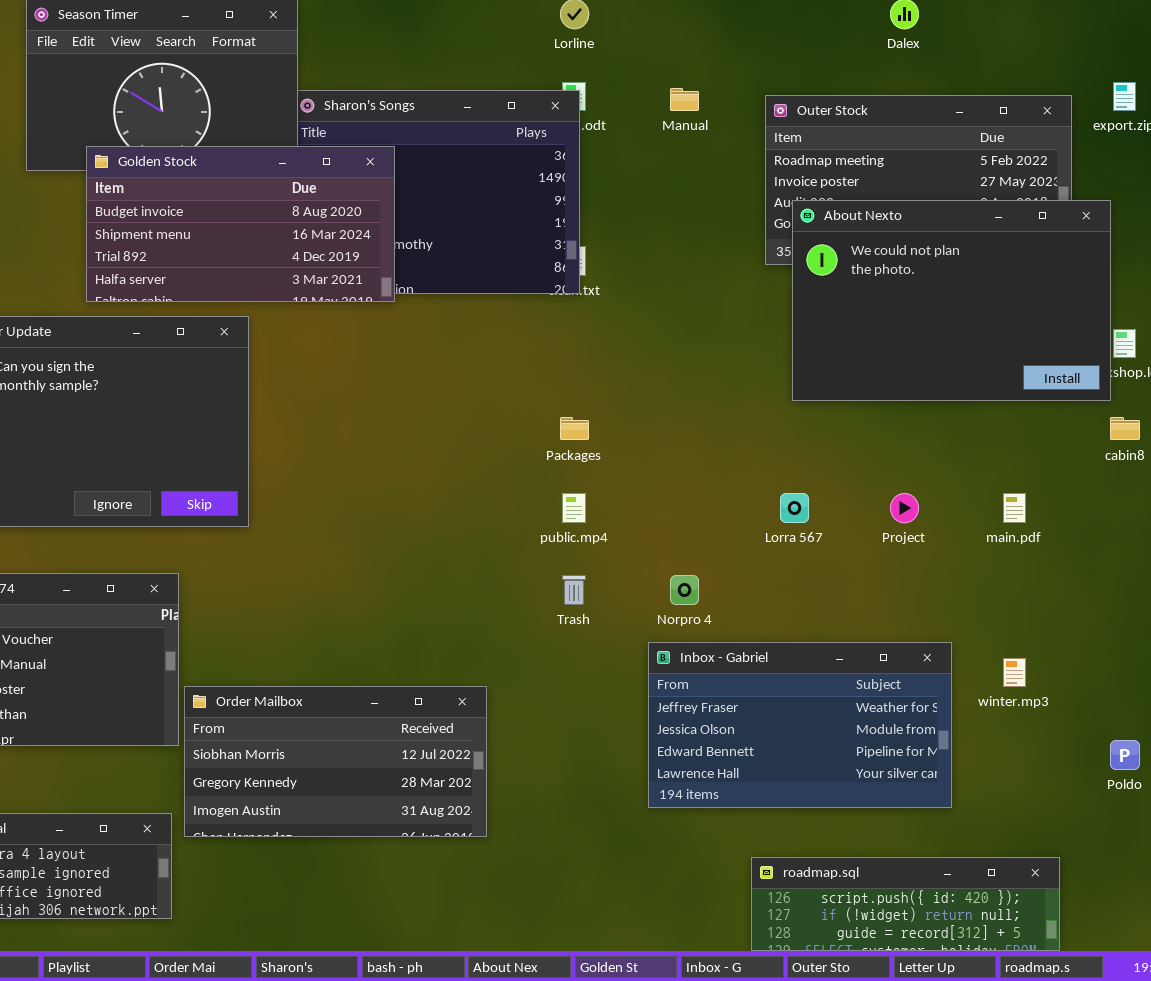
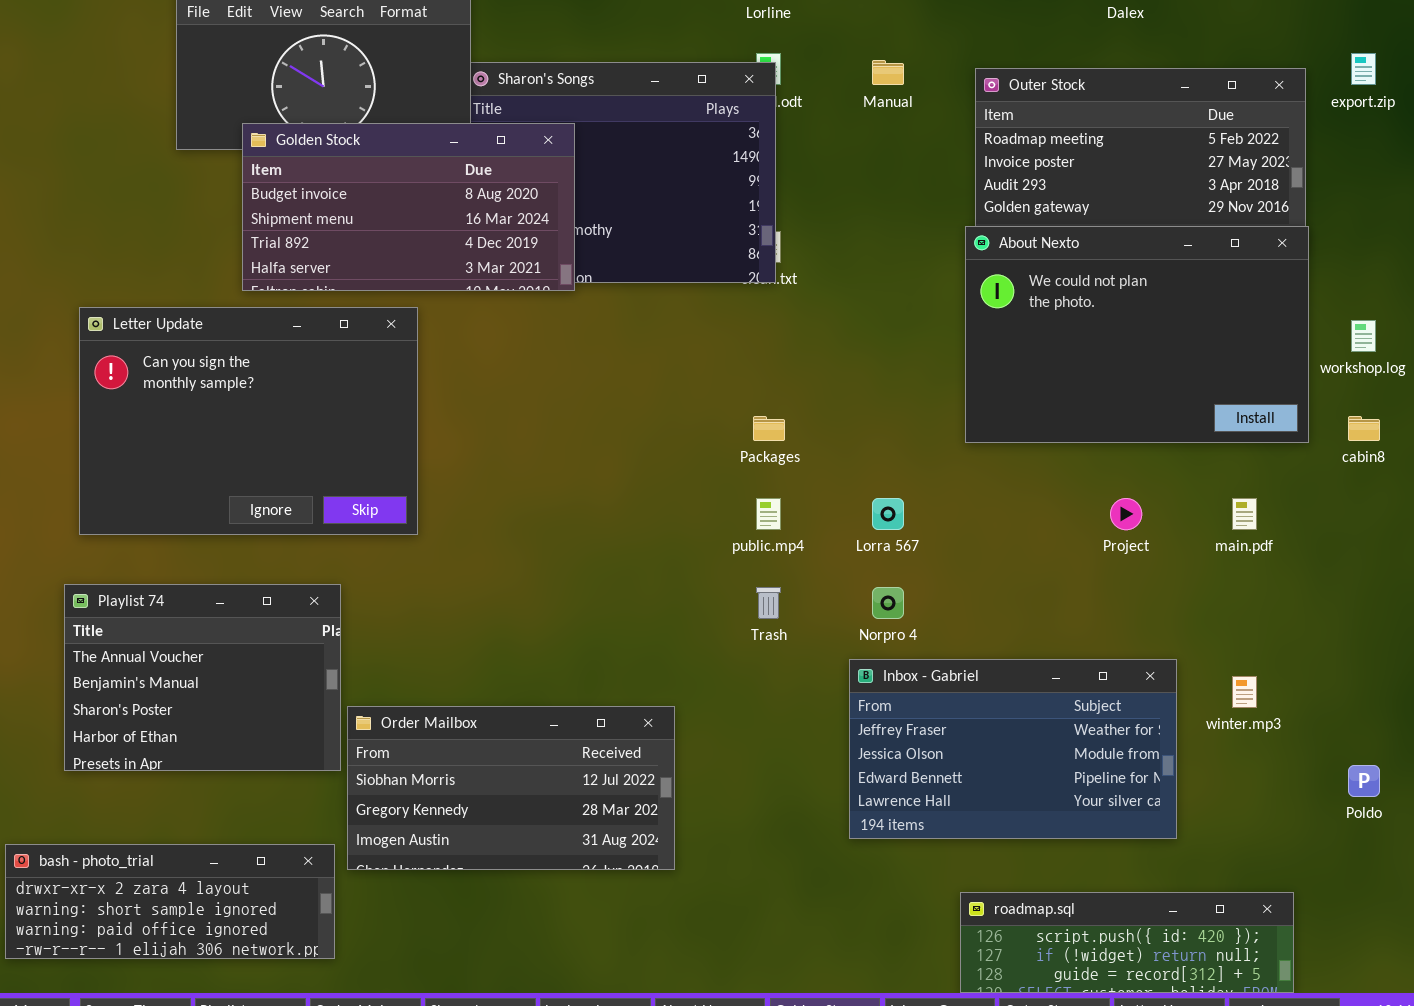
About Nexto: [792,200,1111,401] -> [965,226,1309,443], moved
Lorra 567: [780,493,809,523] -> [872,498,904,530], moved

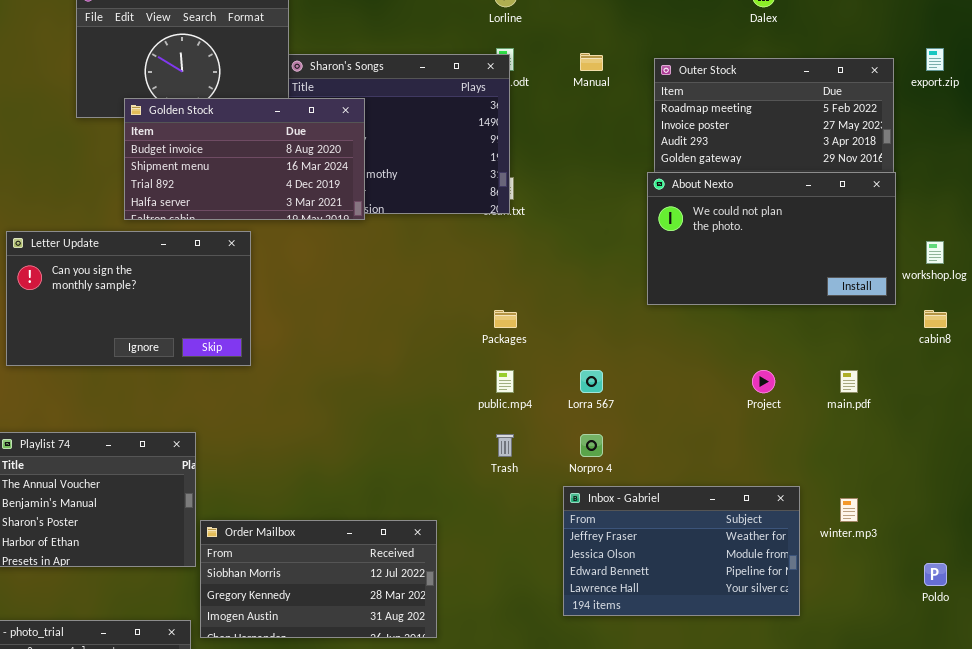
About Nexto: [965,226,1309,443] -> [647,172,896,305], resized
Letter Update: [79,307,418,535] -> [6,231,251,366], resized

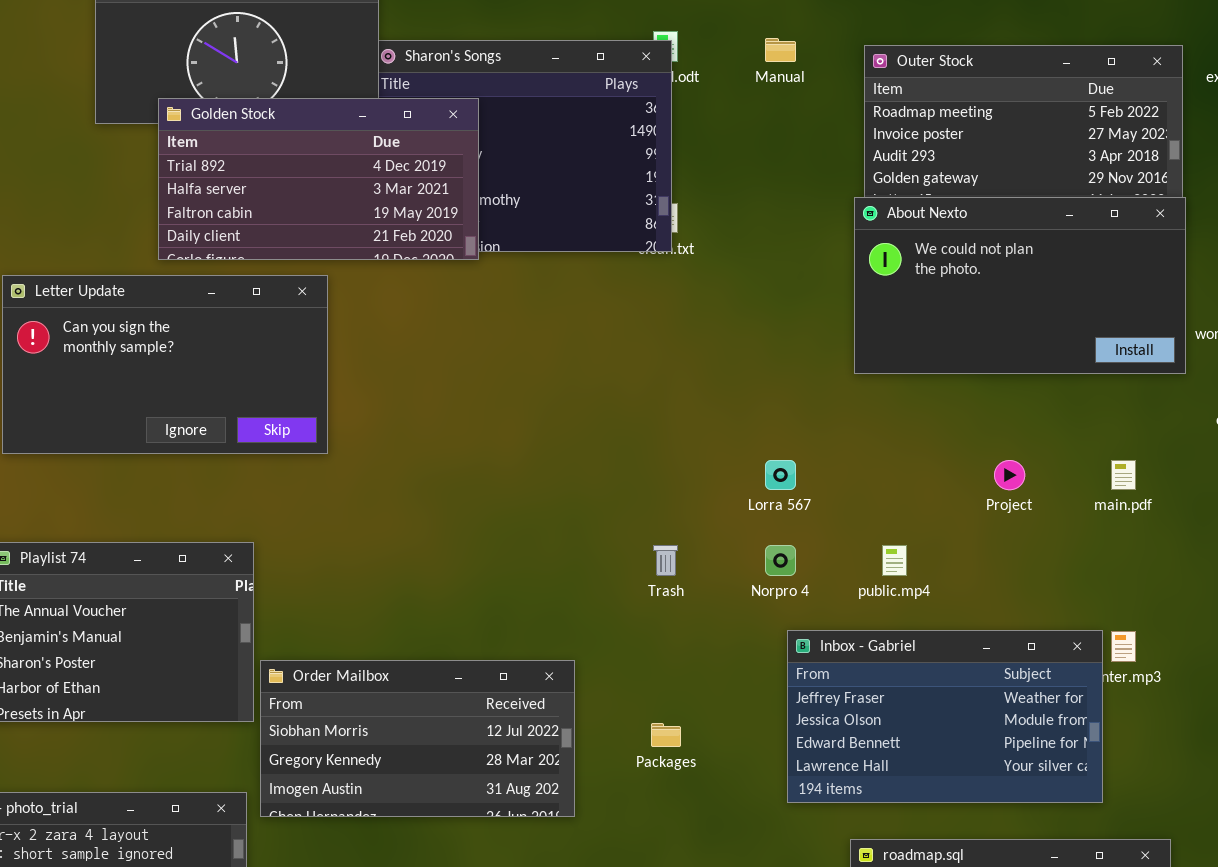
Golden Stock: [124,98,365,220] -> [158,98,479,260], scrolled down 2 rows
Packages: [494,310,517,328] -> [651,723,681,747], moved
public.mp4: [496,370,514,393] -> [882,545,907,576], moved
Inbox - Gabriel: [563,486,800,616] -> [787,630,1103,803], moved

